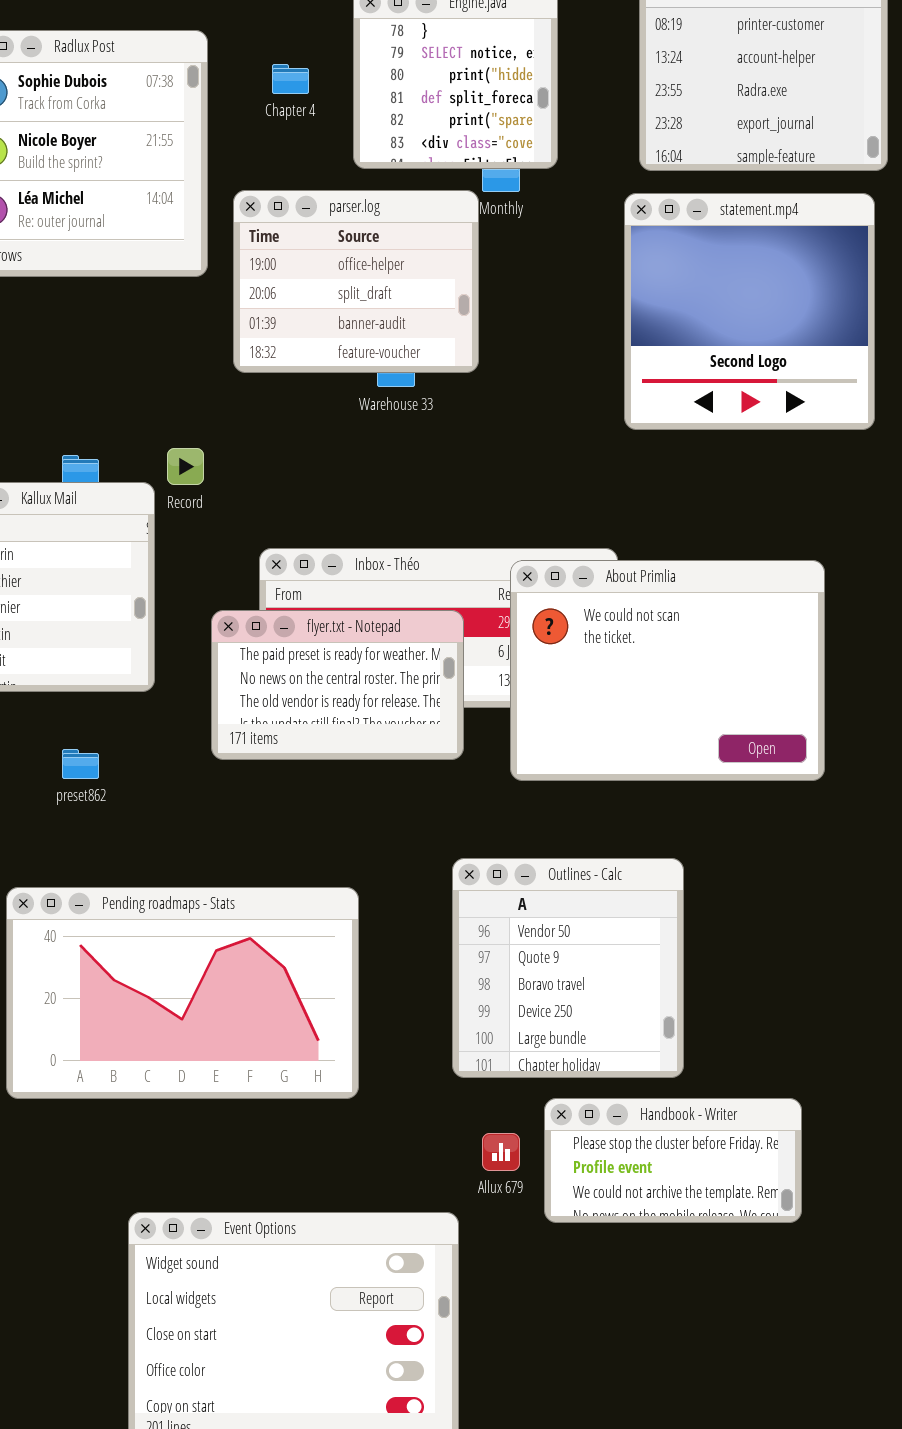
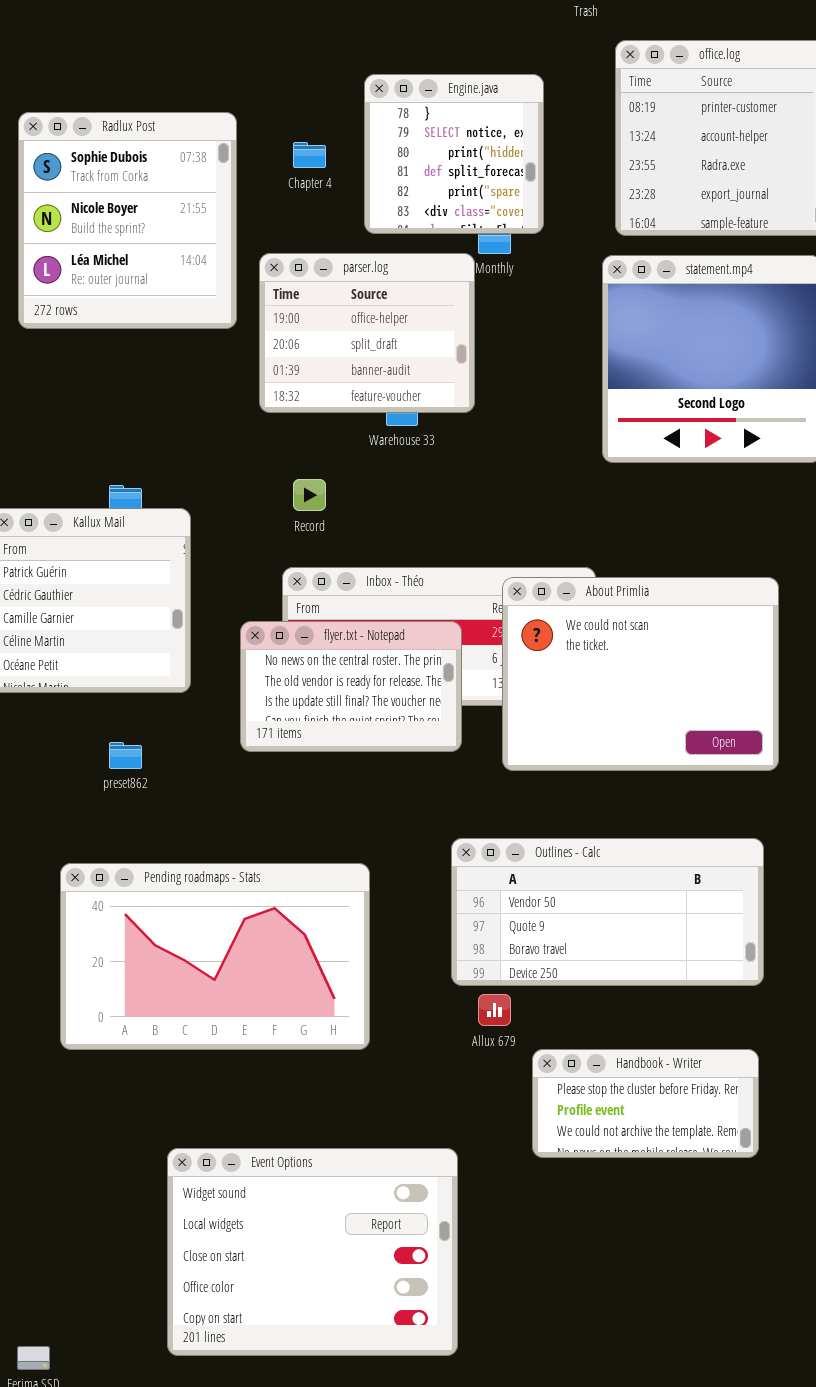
Record: [167,448,204,485] -> [293,479,326,511], moved
flyer.txt - Notepad: [211,610,464,760] -> [240,621,462,752], scrolled down 1 row
Outlines - Calc: [452,858,684,1078] -> [451,838,764,986], resized
Allux 679: [482,1133,520,1171] -> [478,994,511,1026], moved

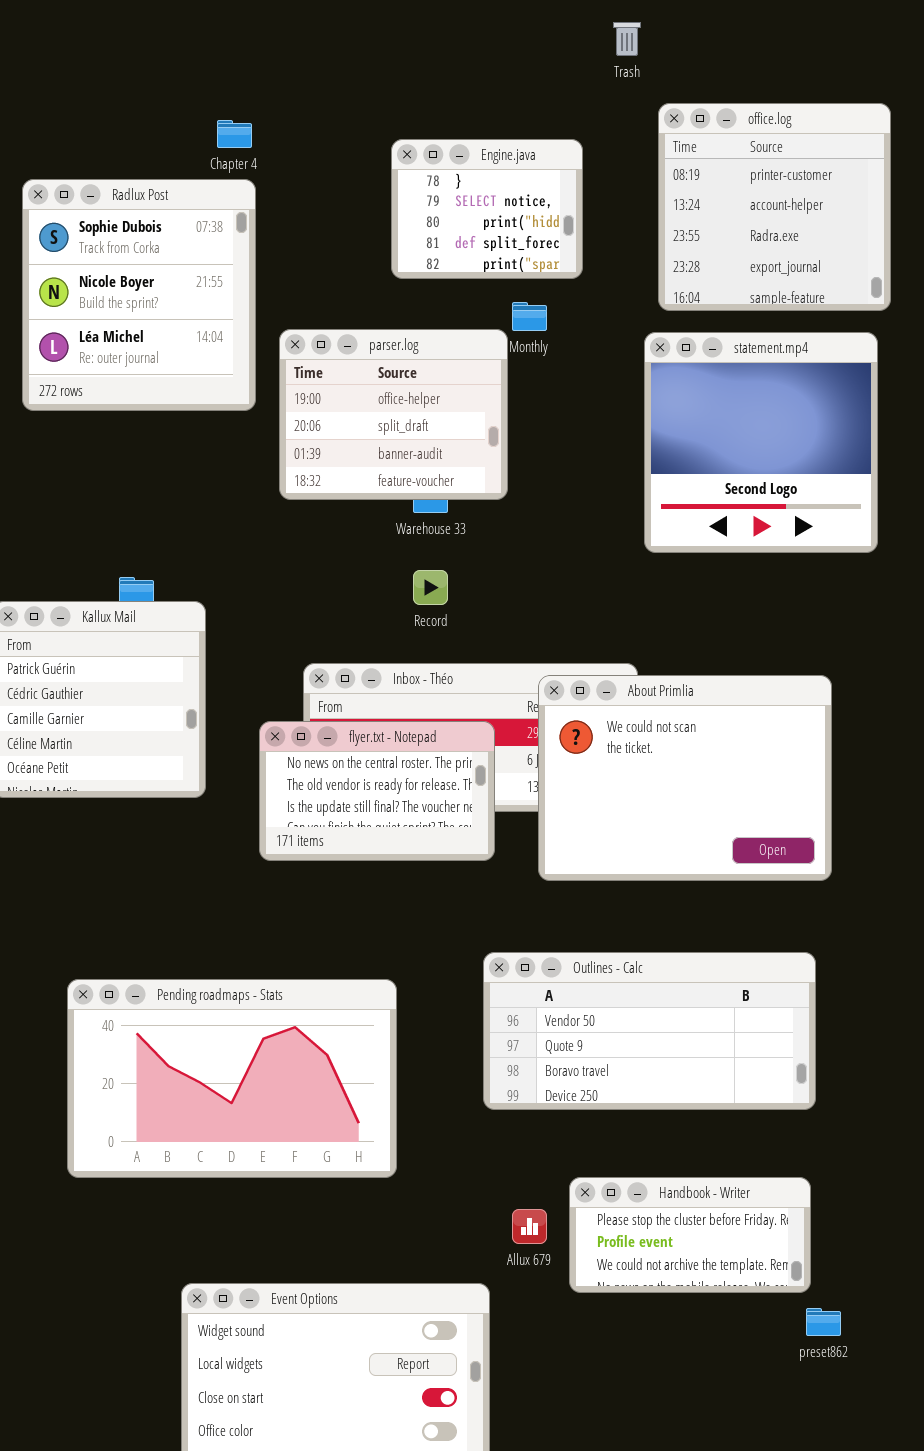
Engine.java: [364,74,544,234] -> [391,139,583,279], resized
Chapter 4: [293,142,326,168] -> [217,120,252,148], moved
Record: [293,479,326,511] -> [413,570,448,605], moved
preset862: [109,742,142,769] -> [806,1308,841,1336], moved
Allux 679: [478,994,511,1026] -> [512,1209,547,1244], moved

